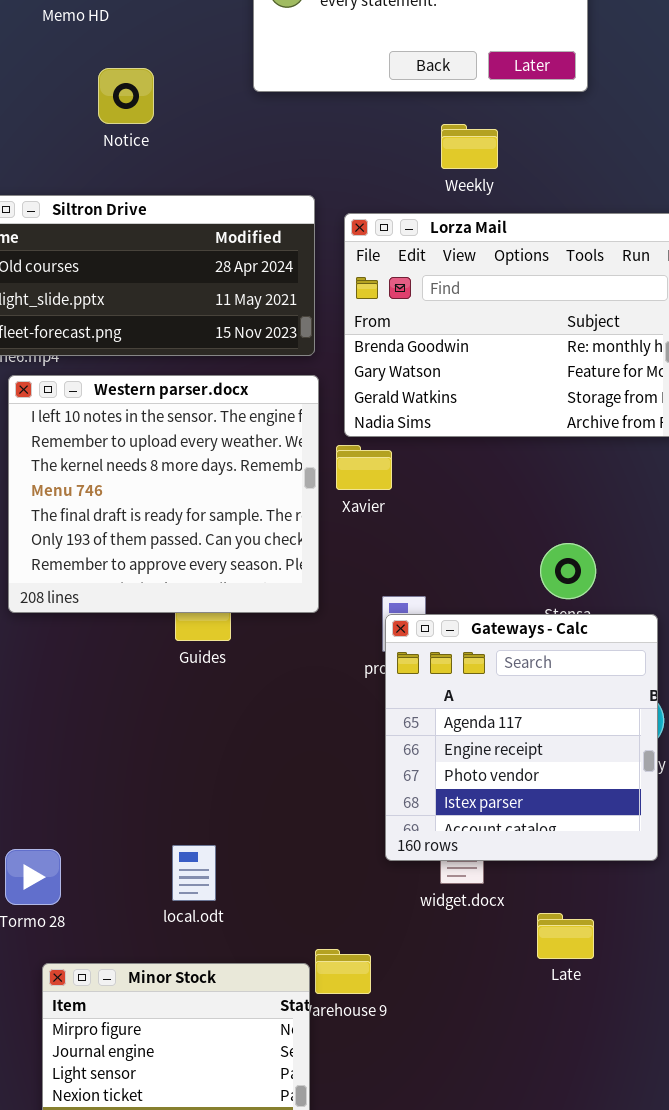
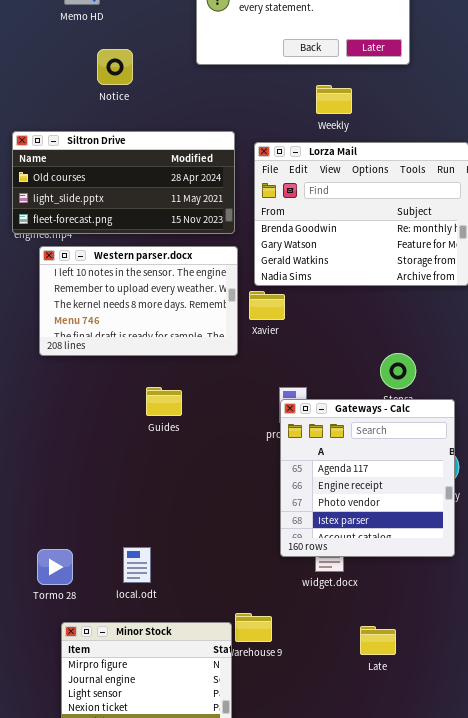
Western parser.docx: [8,375,319,613] -> [39,246,238,356], resized
local.odt: [172,845,216,901] -> [123,547,151,583], moved
Late: [537,913,594,959] -> [360,626,396,655], moved

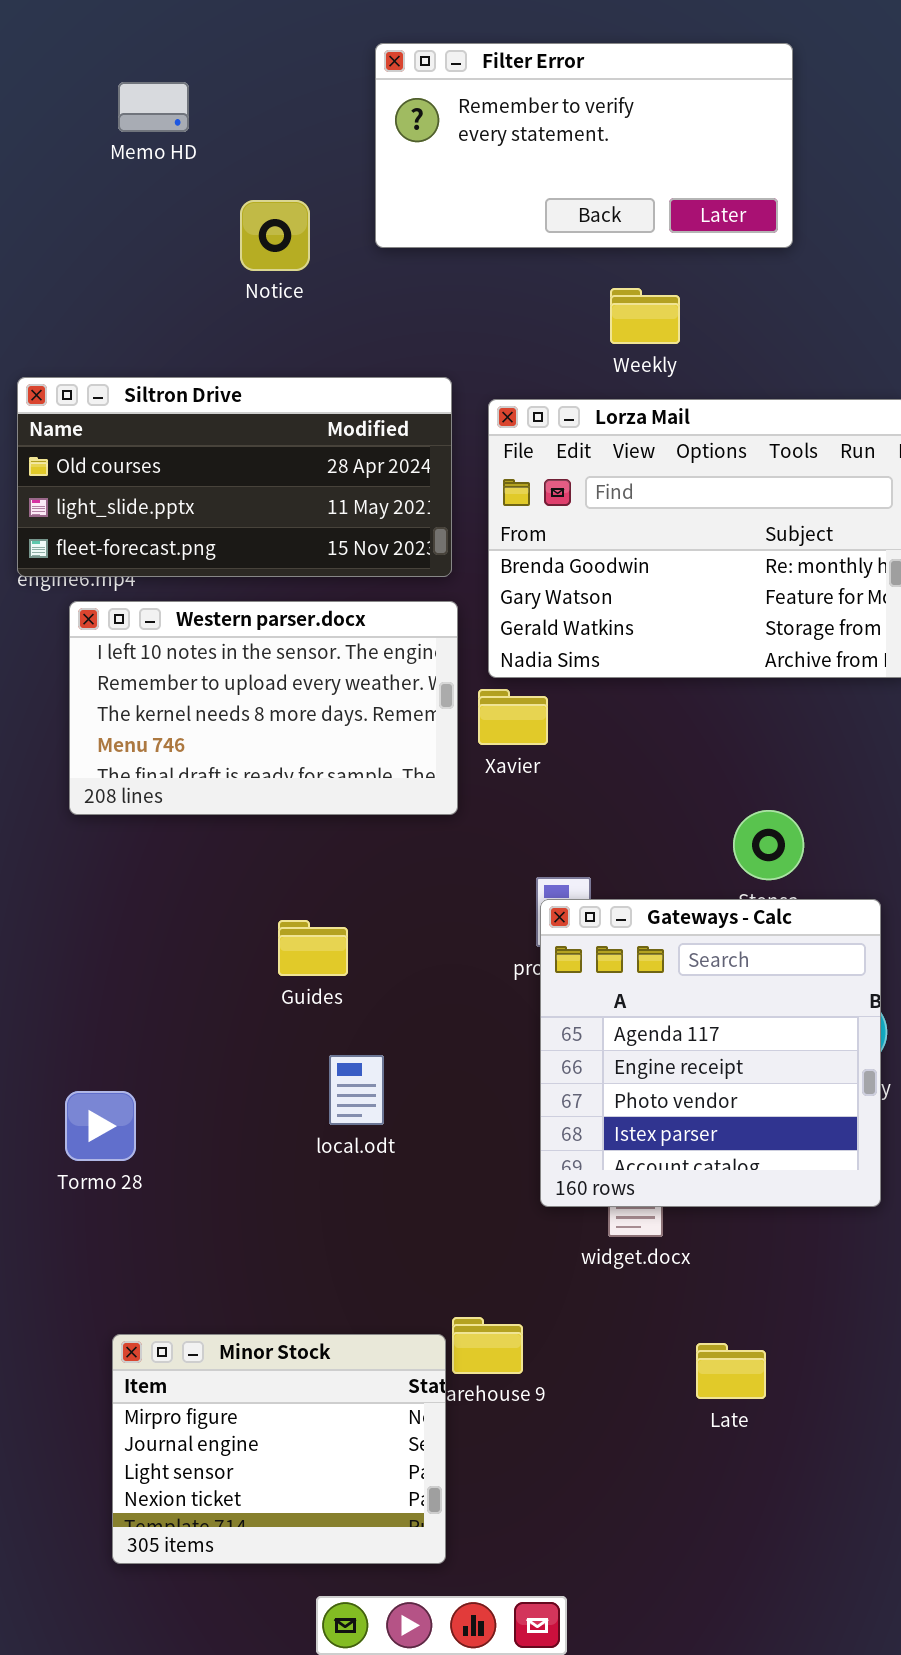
Notice: [97,49,133,85] -> [240,200,310,271], moved
Guides: [146,387,182,416] -> [278,920,348,976], moved
local.odt: [123,547,151,583] -> [329,1055,384,1125], moved
Tormo 28: [37,549,73,585] -> [65,1091,136,1161], moved

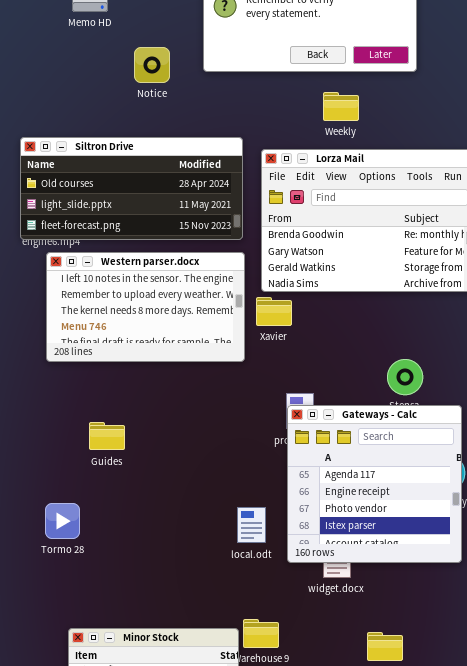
Guides: [278,920,348,976] -> [89,422,125,450], moved
local.odt: [329,1055,384,1125] -> [237,507,266,543], moved

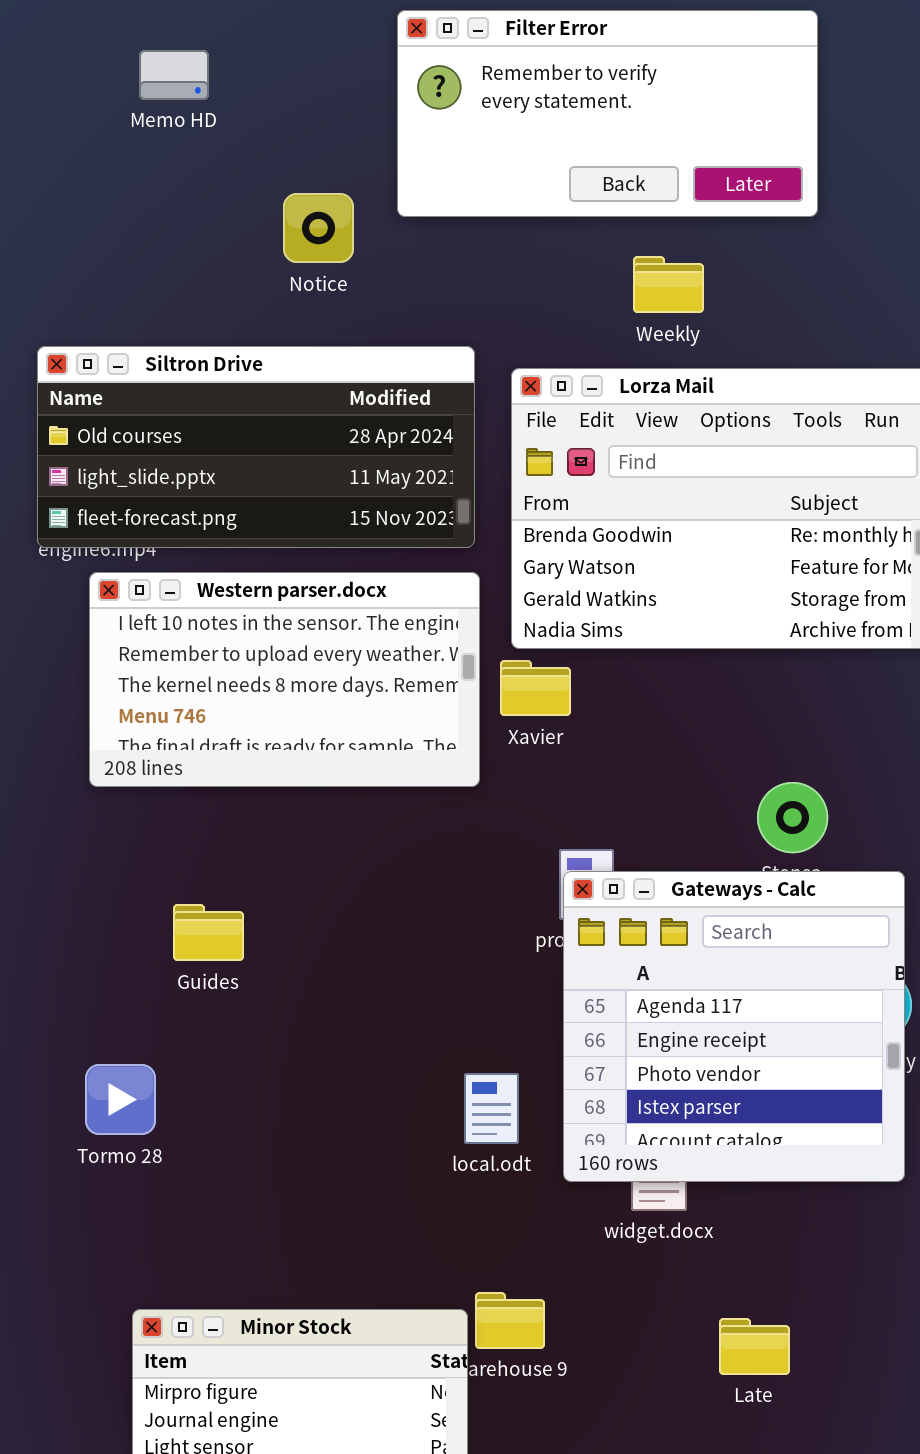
Notice: [134,47,170,83] -> [283,193,354,263], moved

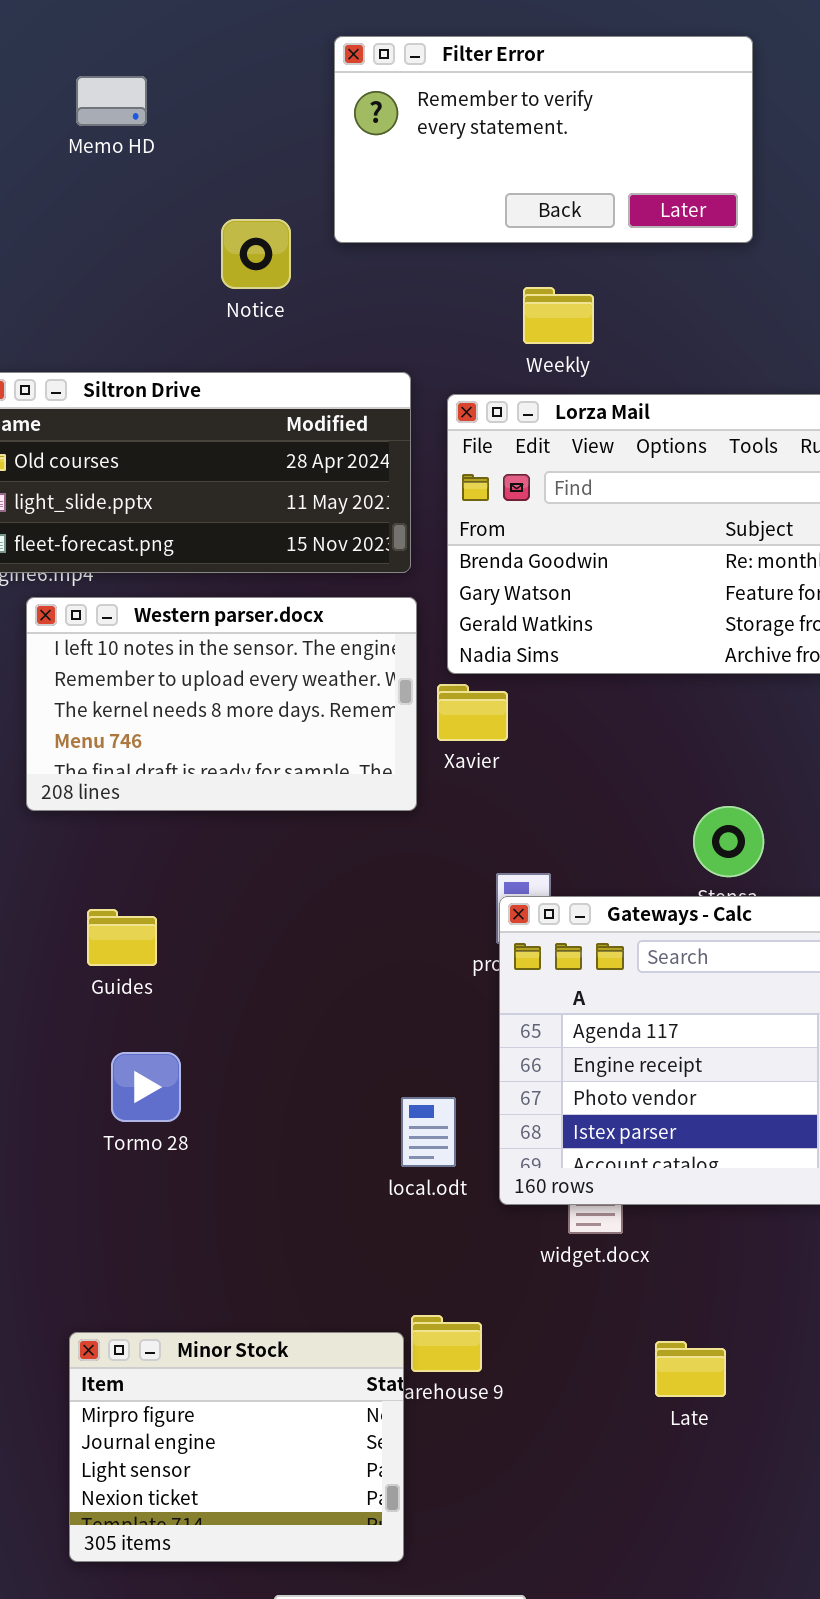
Weekly: [633,256,704,313] -> [523,287,594,344], moved
Guides: [173,904,244,961] -> [87,909,157,966], moved
Tormo 28: [85,1064,156,1135] -> [111,1052,181,1122], moved

